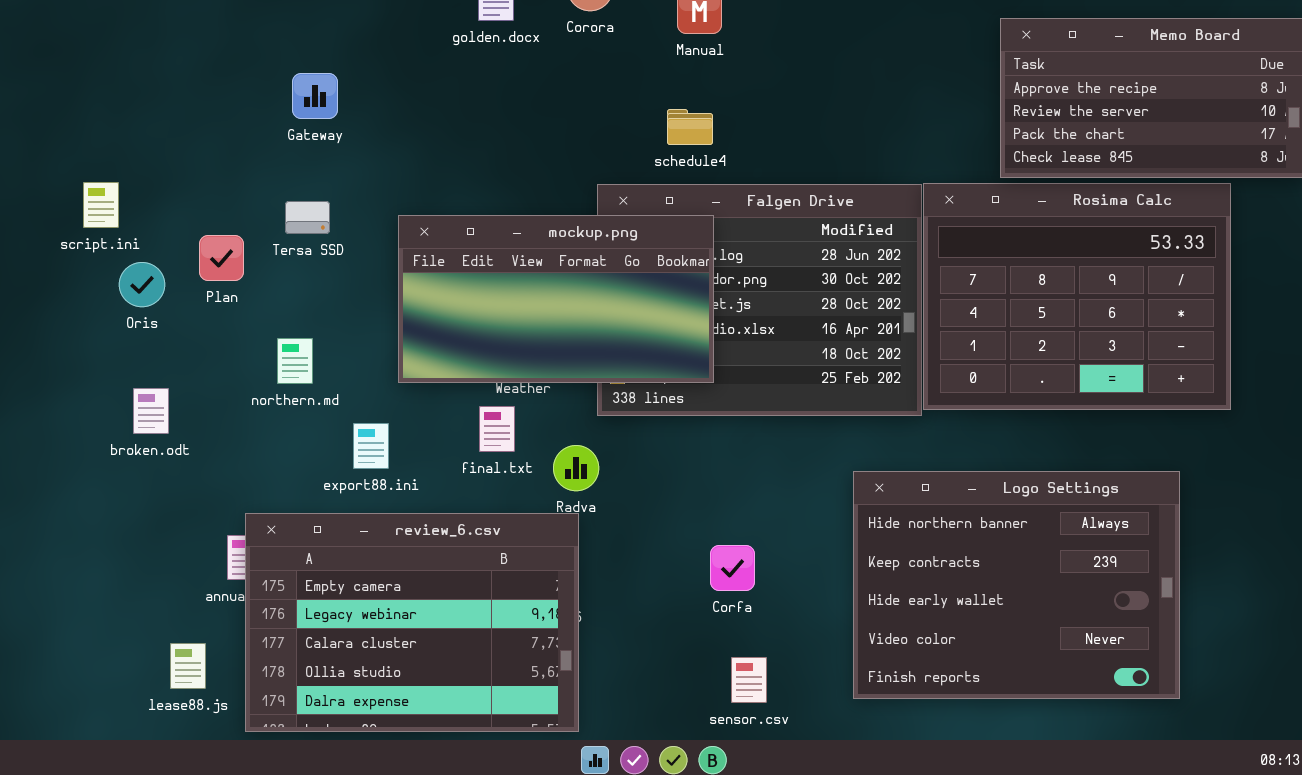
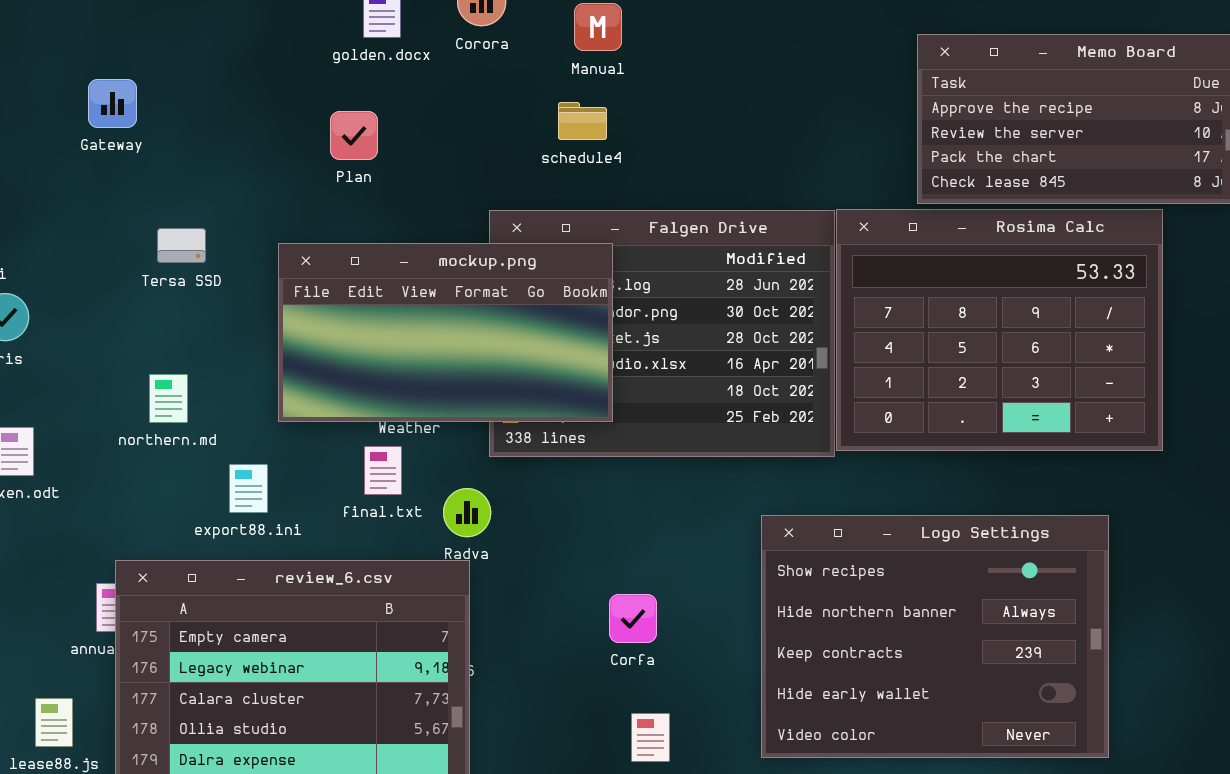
Gateway: [292,73,338,119] -> [88,79,137,128], moved
schedule4: [667,109,713,145] -> [558,102,607,140], moved
Plan: [199,235,244,281] -> [330,111,378,160], moved
Logo Settings: [853,471,1180,699] -> [761,515,1109,758], scrolled up 1 row

